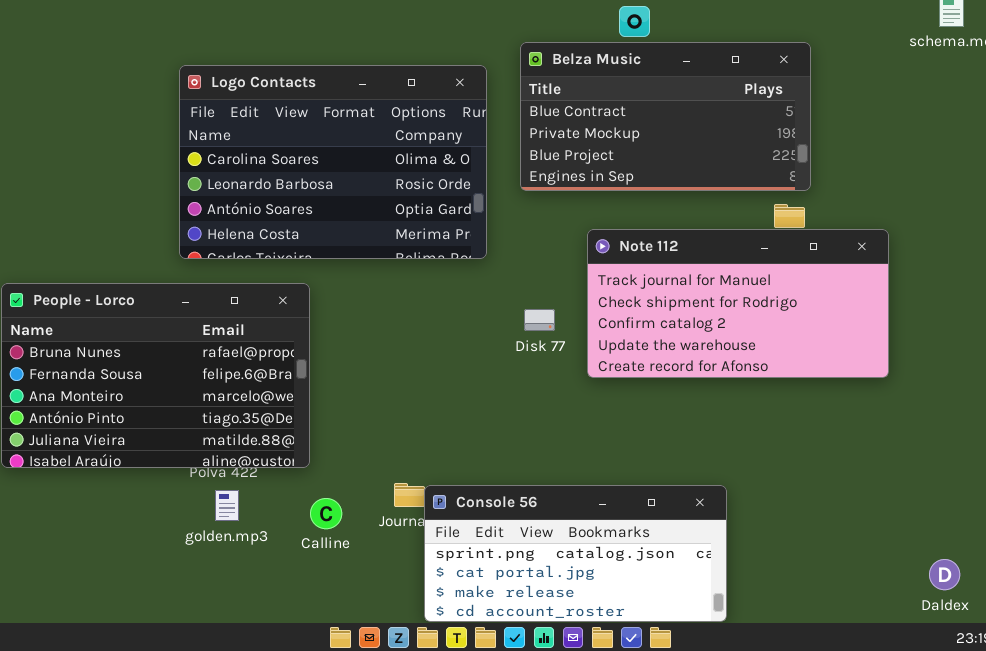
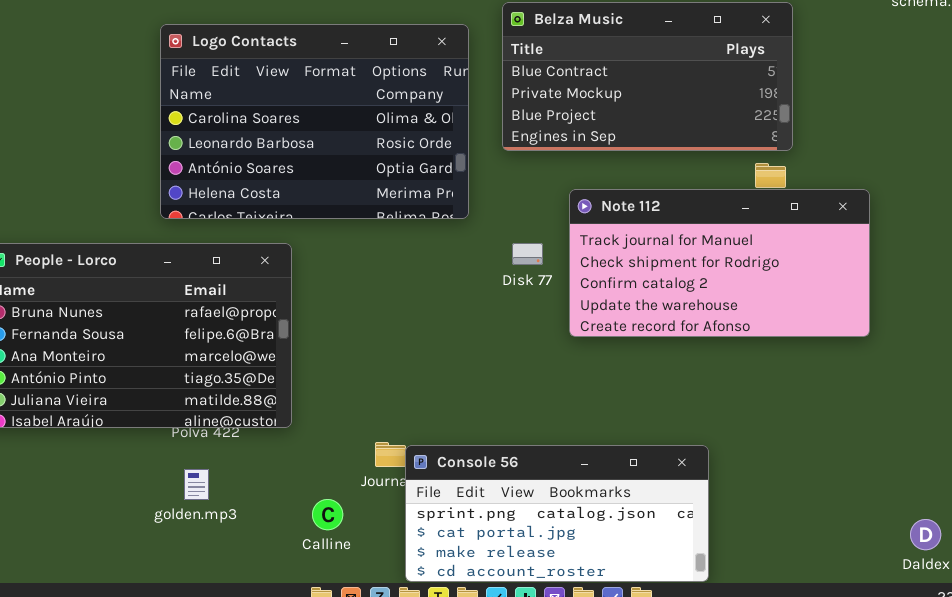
Disk 77: [524,309,555,331] -> [512,243,543,265], moved
golden.mp3: [215,490,239,521] -> [184,469,209,500], moved
Calline: [310,498,342,529] -> [312,499,343,530], moved

